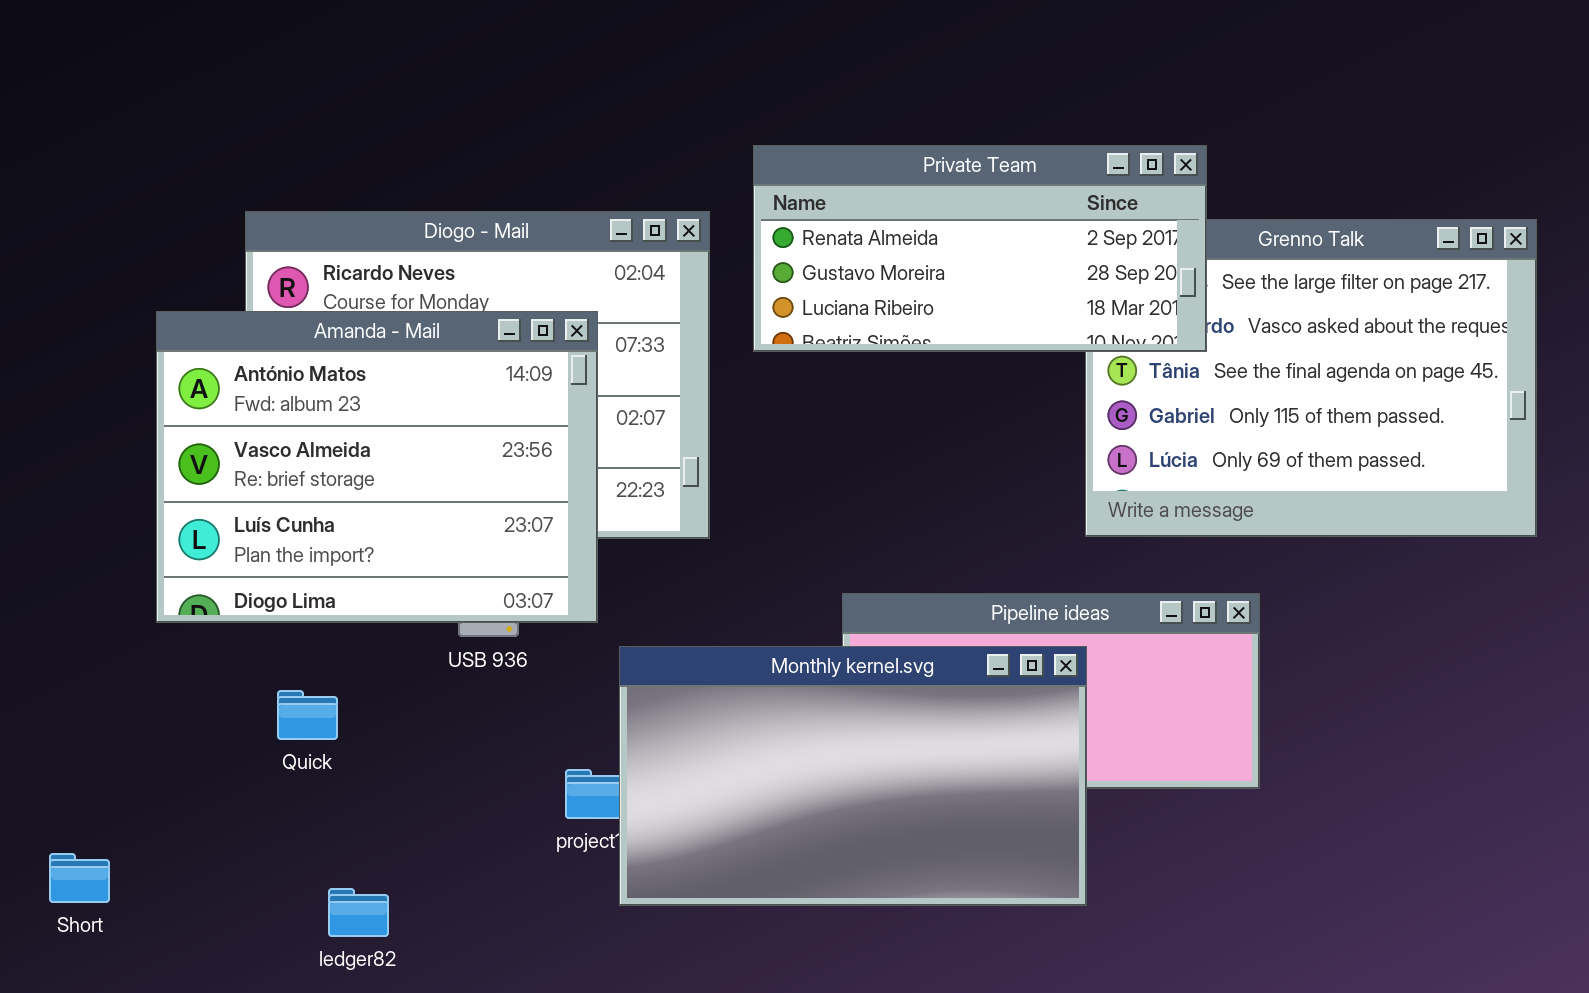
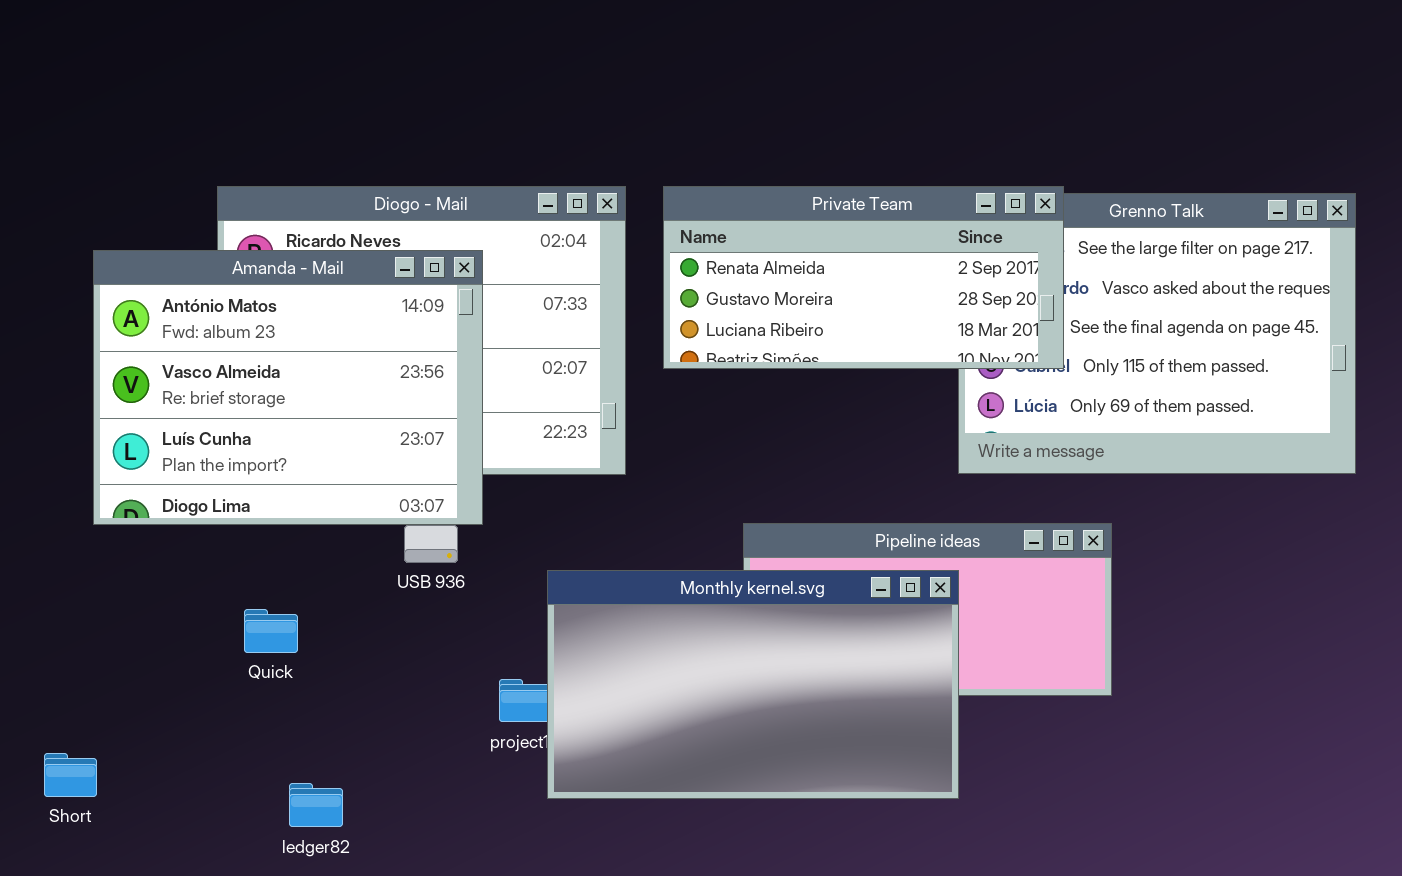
Private Team: [753,145,1207,352] -> [663,186,1064,369], moved
Amanda - Mail: [156,311,598,623] -> [93,250,483,525], moved

